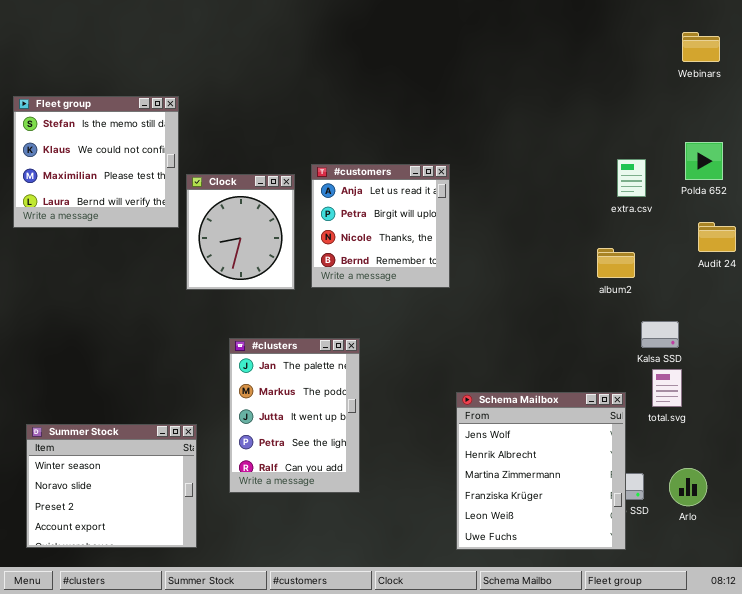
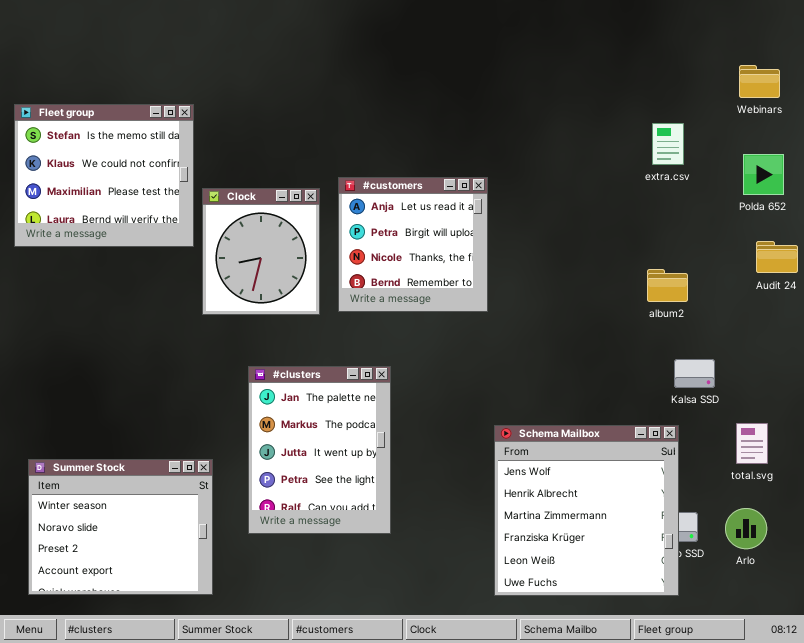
Webinars: [682,32,720,62] -> [739,65,780,98], moved
extra.csv: [617,159,646,197] -> [652,123,684,165], moved
Kalsa SSD: [641,321,679,348] -> [674,359,715,388], moved
total.svg: [652,369,682,407] -> [736,423,768,464], moved

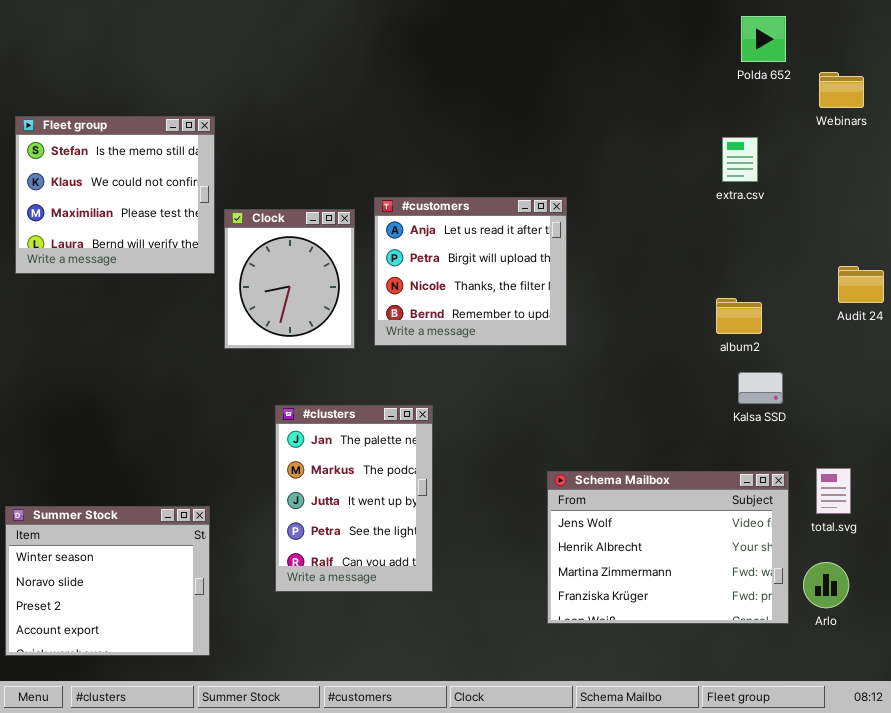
Polda 652: [743,154,784,195] -> [741,16,786,62], moved
#customers: [338,177,488,312] -> [374,197,567,346], resized
Kalsa SSD: [674,359,715,388] -> [738,372,783,404], moved
Schema Mailbox: [494,425,679,596] -> [547,471,789,624], resized
Summer Stock: [28,459,213,595] -> [5,506,210,656], moved

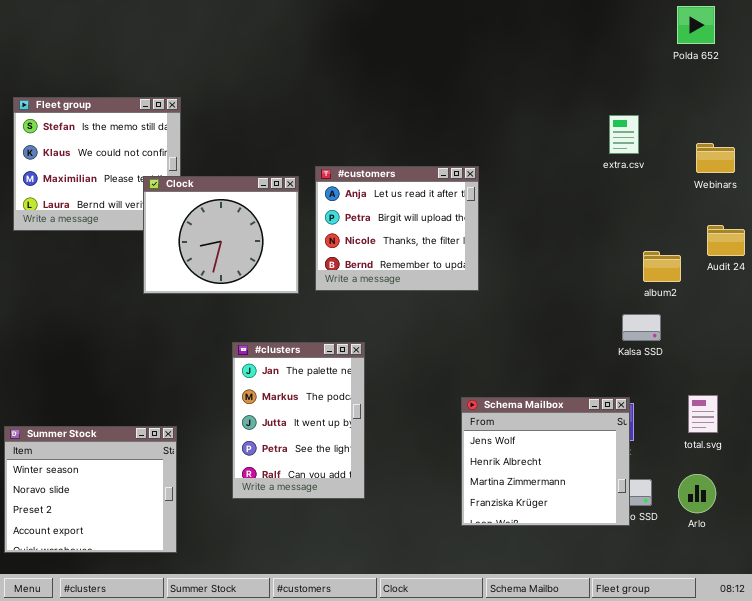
Polda 652: [741,16,786,62] -> [677,6,715,44], moved
Webinars: [819,72,864,108] -> [696,143,735,173], moved
Clock: [224,209,355,349] -> [143,176,299,294], resized
album2: [716,298,762,334] -> [643,251,681,282], moved
Schema Mailbox: [547,471,789,624] -> [461,397,630,526], resized

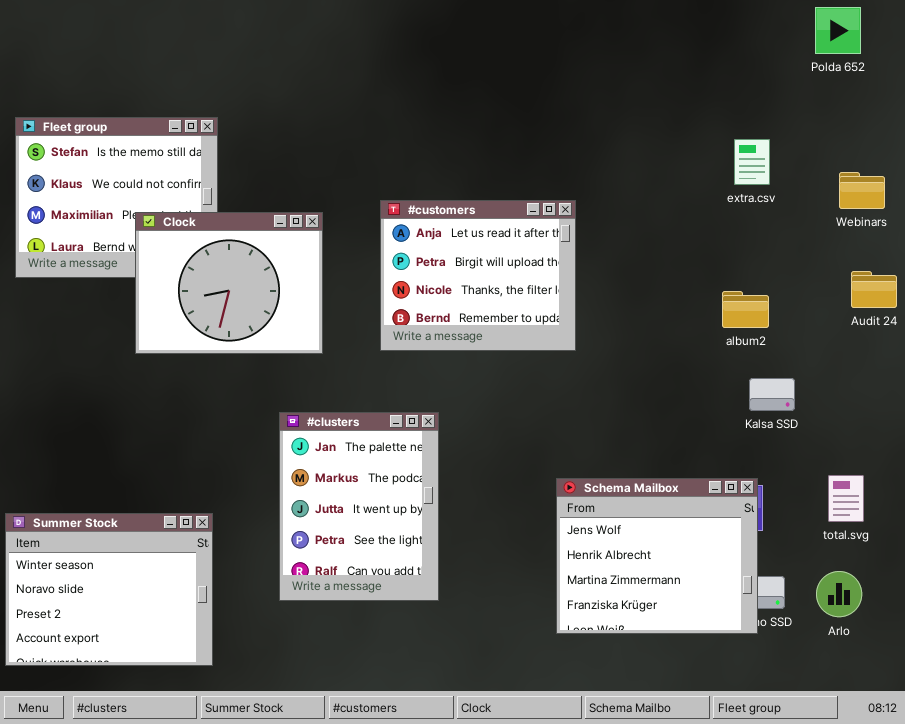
Clock: [143,176,299,294] -> [135,212,323,354], moved
album2: [643,251,681,282] -> [722,291,769,328], moved

